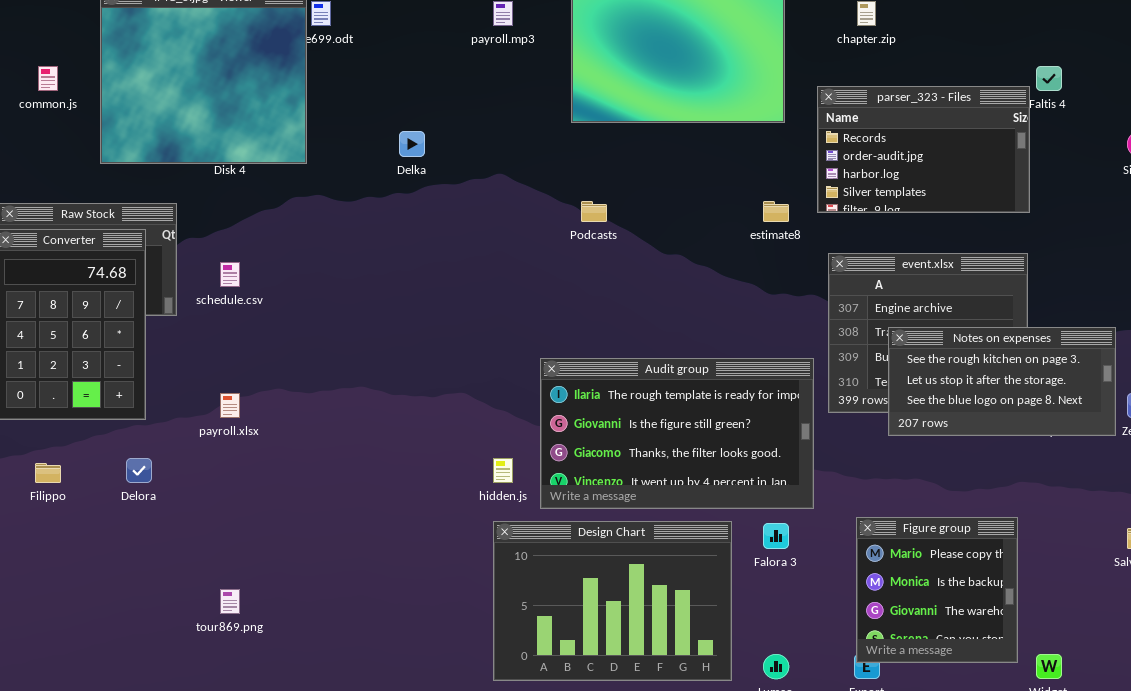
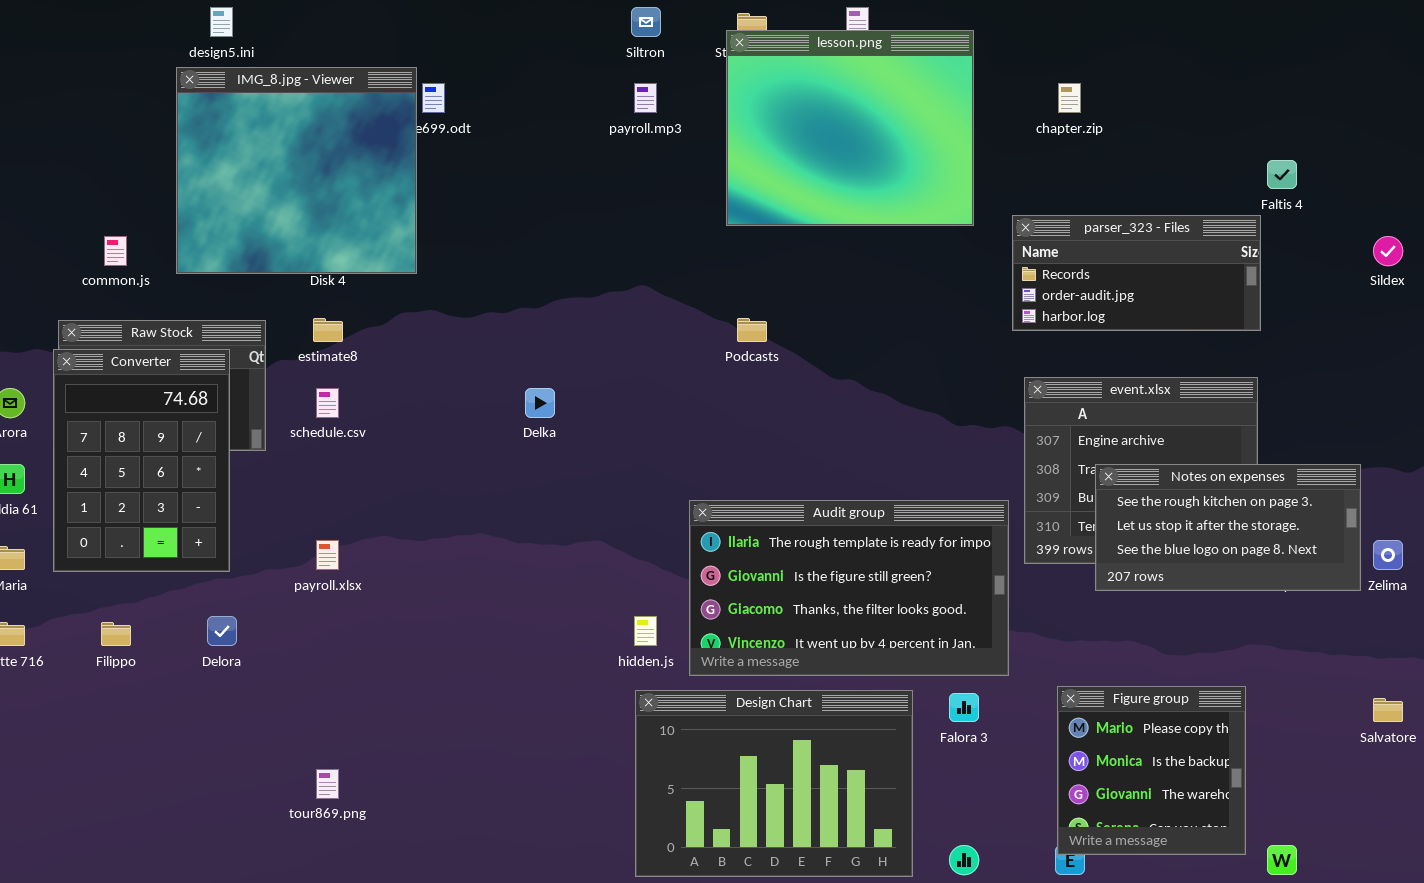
common.js: [38,66,58,91] -> [104,236,127,266], moved
parser_323 - Files: [817,86,1030,213] -> [1012,215,1261,331], resized
Delka: [399,131,425,157] -> [525,388,555,418], moved
estimate8: [763,201,789,222] -> [313,318,343,342], moved

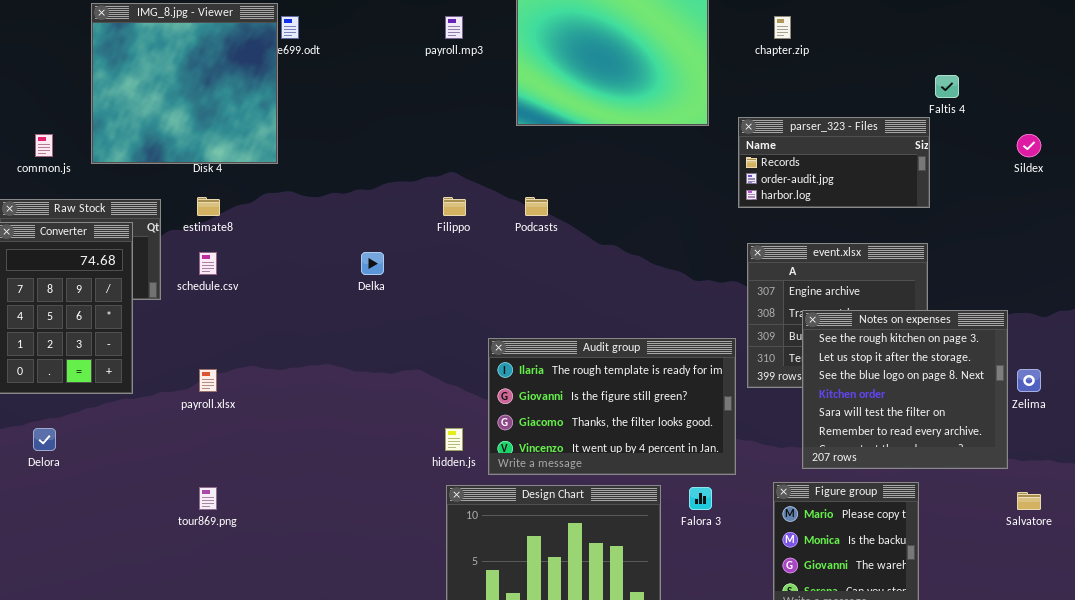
Notes on expenses: [1095,464,1361,591] -> [802,310,1008,469], resized
Delora: [207,616,237,646] -> [33,428,56,451], moved
Filippo: [101,622,131,646] -> [443,197,466,216], moved
tour869.png: [316,769,339,799] -> [199,487,217,510], moved

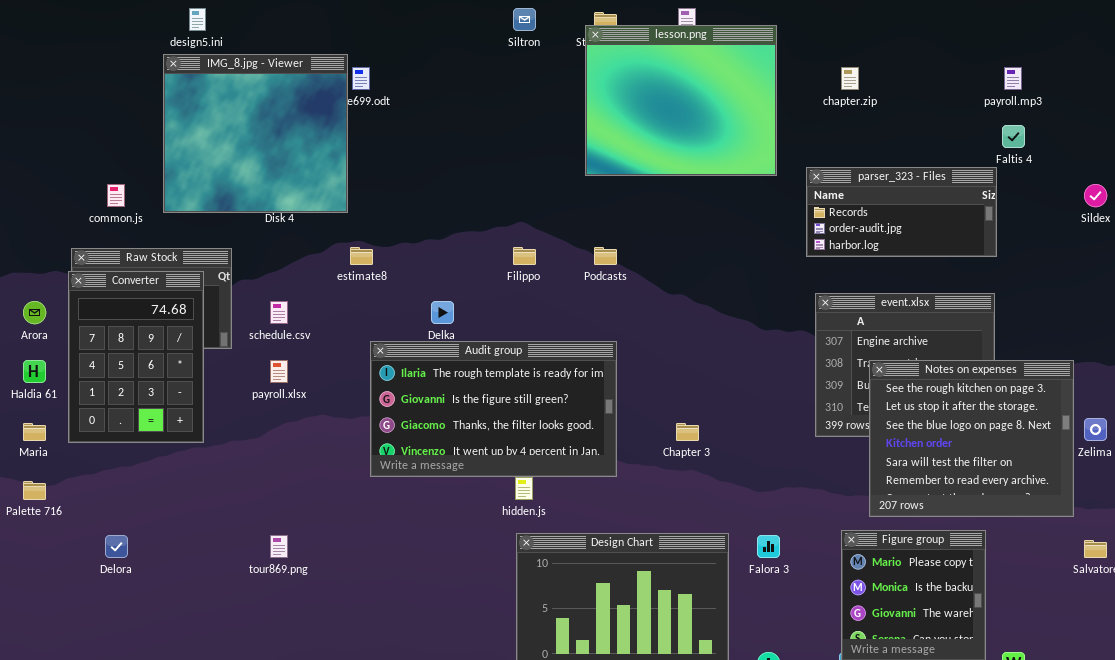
payroll.mp3: [445,16,463,39] -> [1004,67,1022,90], moved
estimate8: [197,197,220,216] -> [350,247,373,265], moved
Audit group: [488,338,736,475] -> [370,341,617,477], moved
payroll.xlsx: [199,369,217,392] -> [270,360,288,383], moved
Delora: [33,428,56,451] -> [105,535,128,558], moved

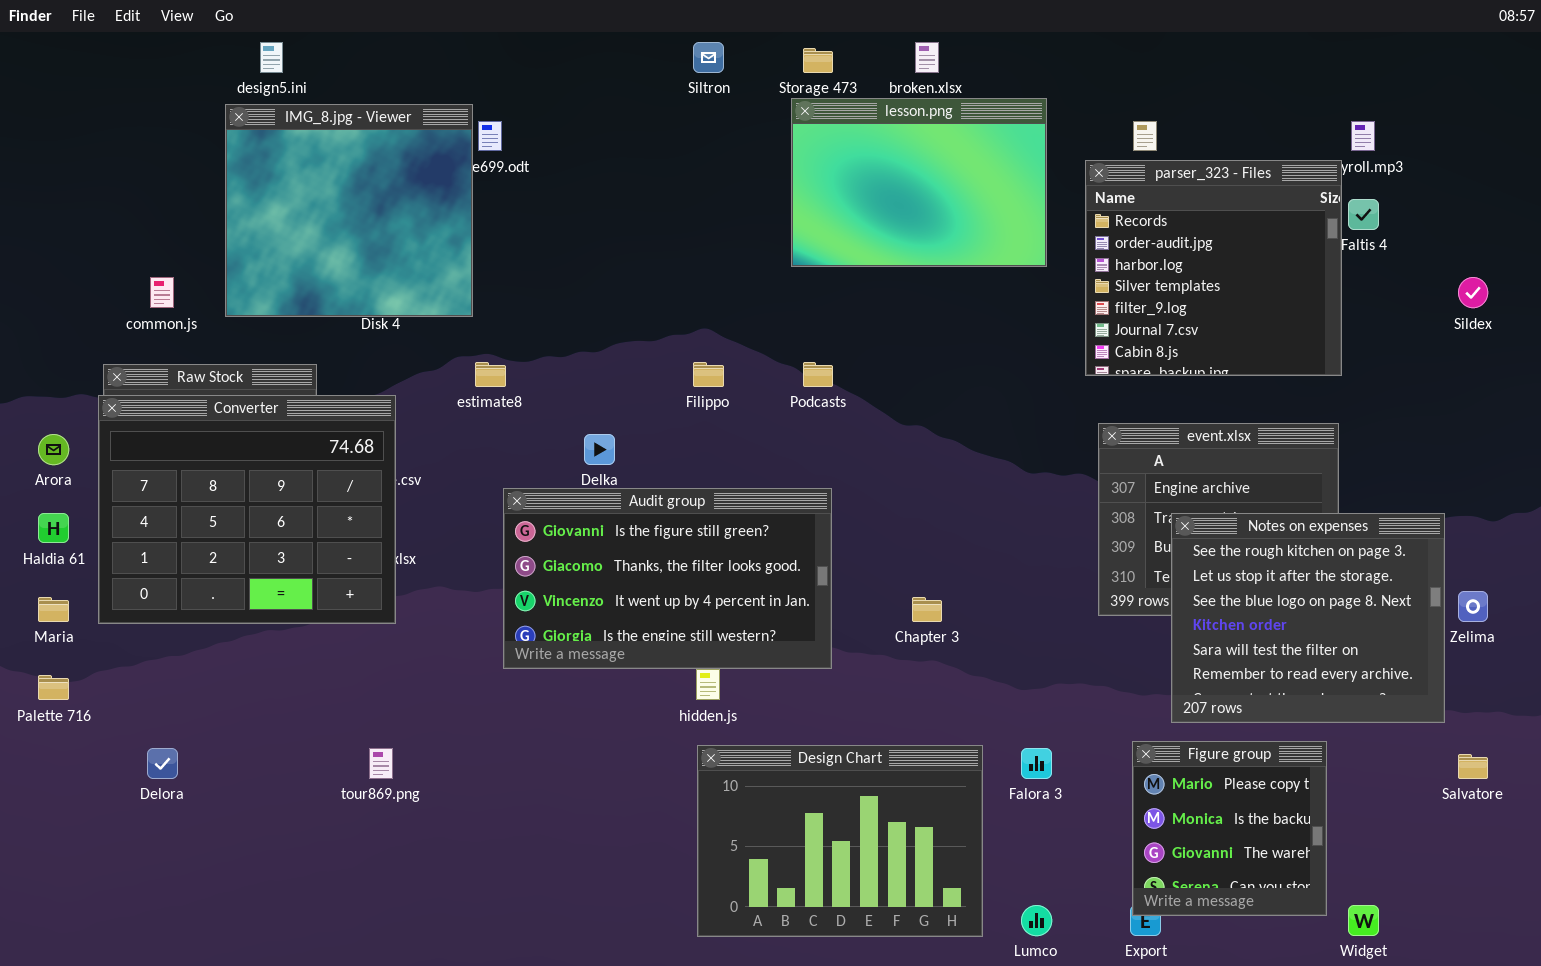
lesson.png: [585,25,777,176] -> [791,98,1047,267], resized
parser_323 - Files: [806,167,997,257] -> [1085,160,1342,376], resized
Converter: [68,271,204,443] -> [98,395,396,624], resized
Audit group: [370,341,617,477] -> [503,488,832,669], scrolled down 1 row

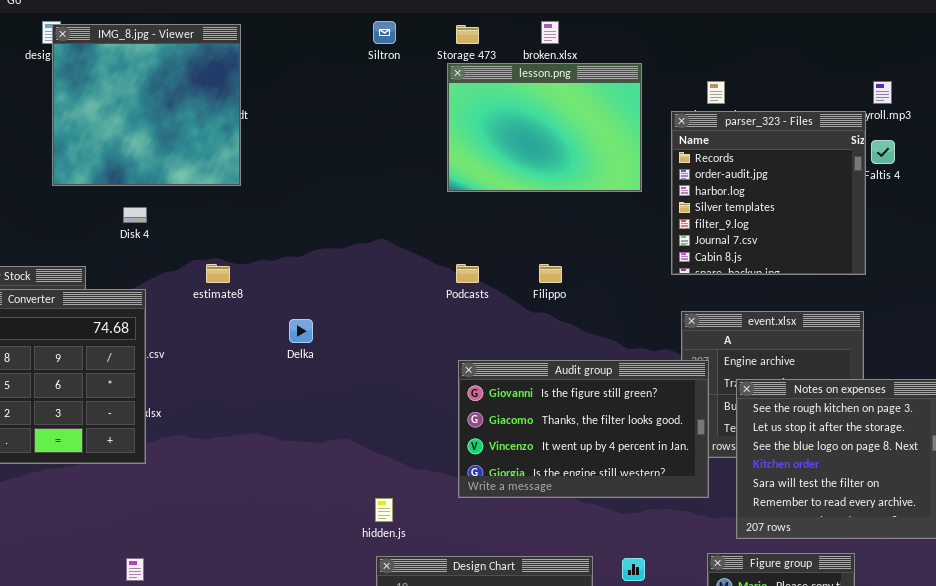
IMG_8.jpg - Viewer: [225,104,473,317] -> [52,24,241,186], moved
Filippo: [693,362,724,387] -> [539,264,562,283], moved
Audit group: [503,488,832,669] -> [458,360,709,498], moved

